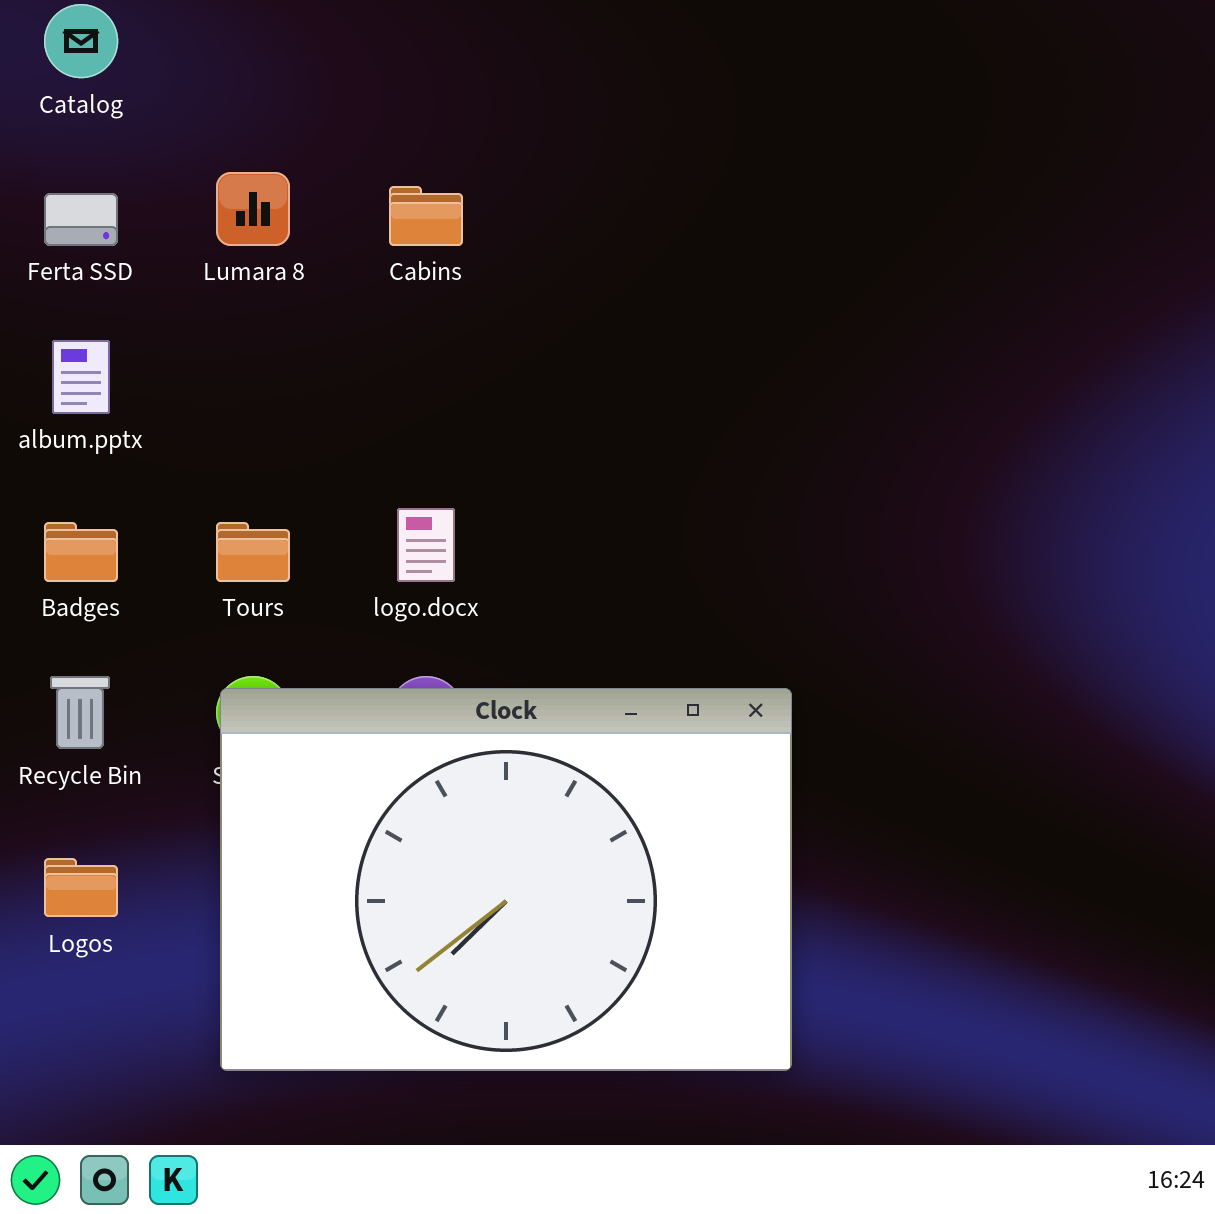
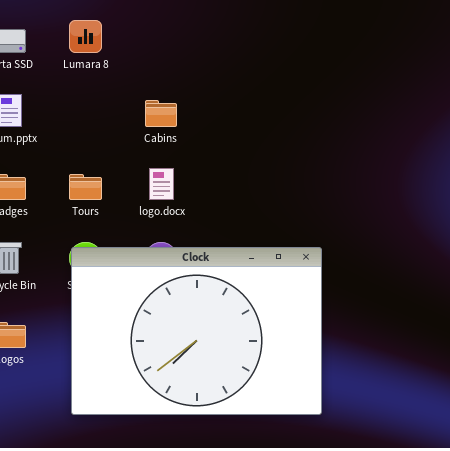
Cabins: [389,186,463,246] -> [145,100,177,127], moved

